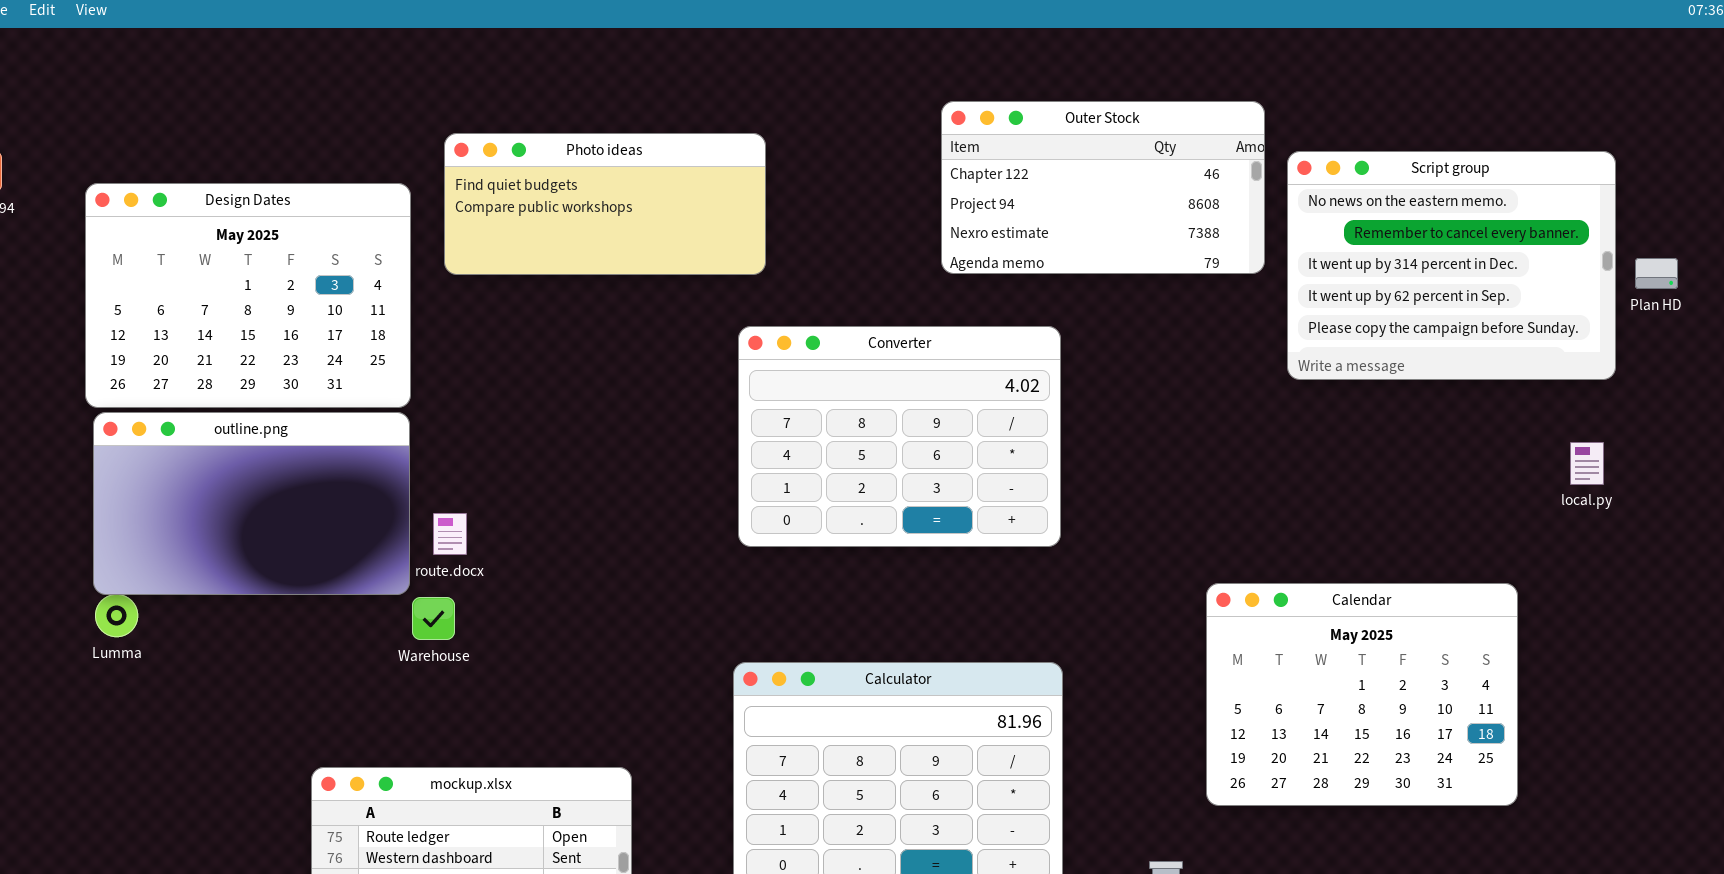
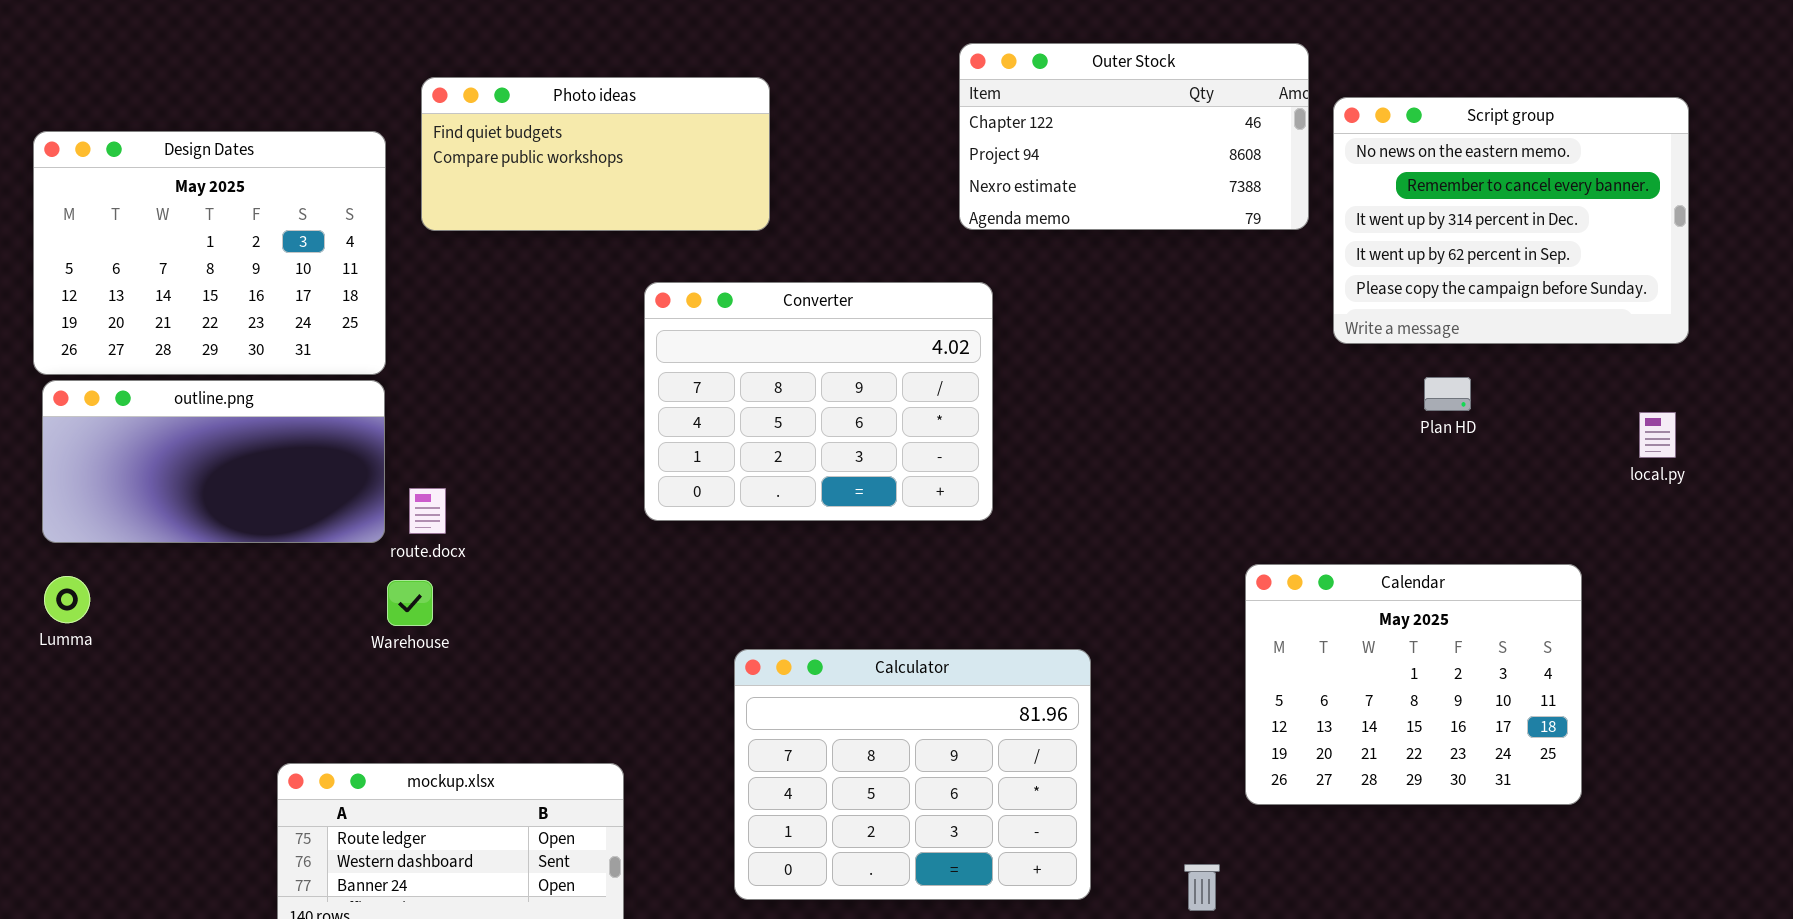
Plan HD: [1635,258,1678,289] -> [1424,377,1471,411], moved
Converter: [738,326,1061,547] -> [644,282,993,521], moved
outline.png: [93,412,410,595] -> [42,380,385,543], resized

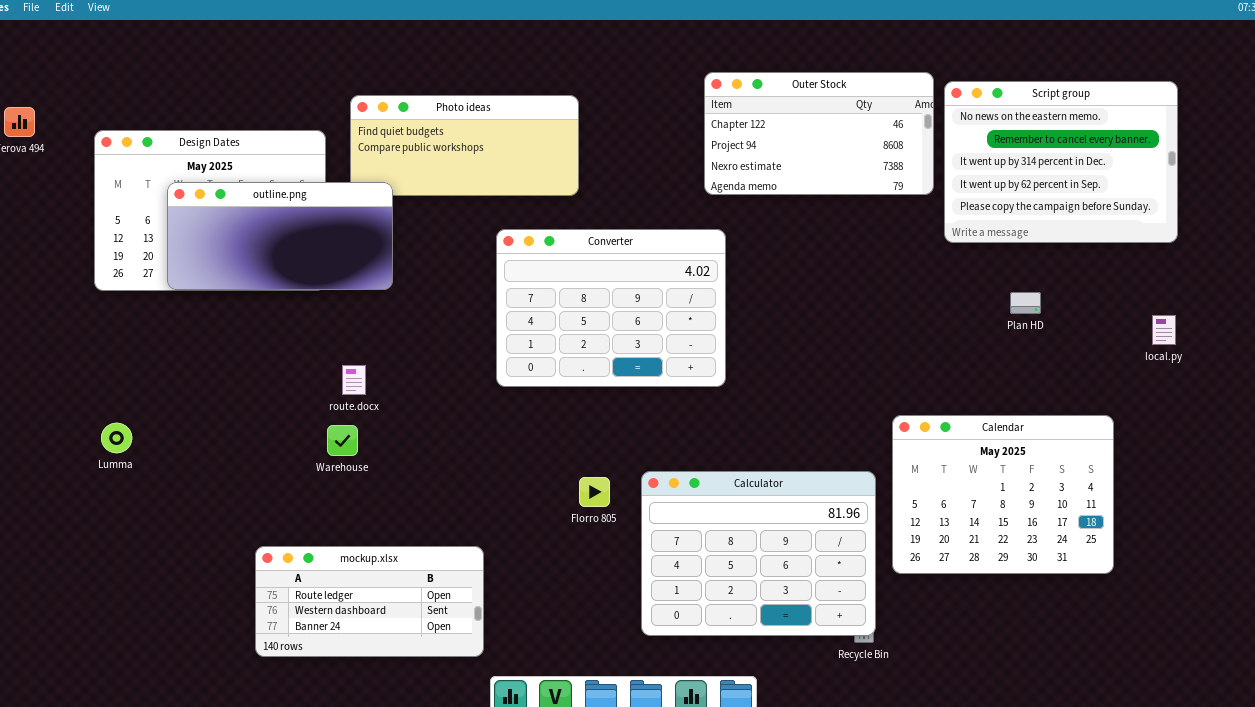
Script group: [1333,97,1689,344] -> [944,81,1178,243], moved
outline.png: [42,380,385,543] -> [167,182,393,290], moved
Calculator: [734,649,1091,900] -> [641,471,876,636], moved

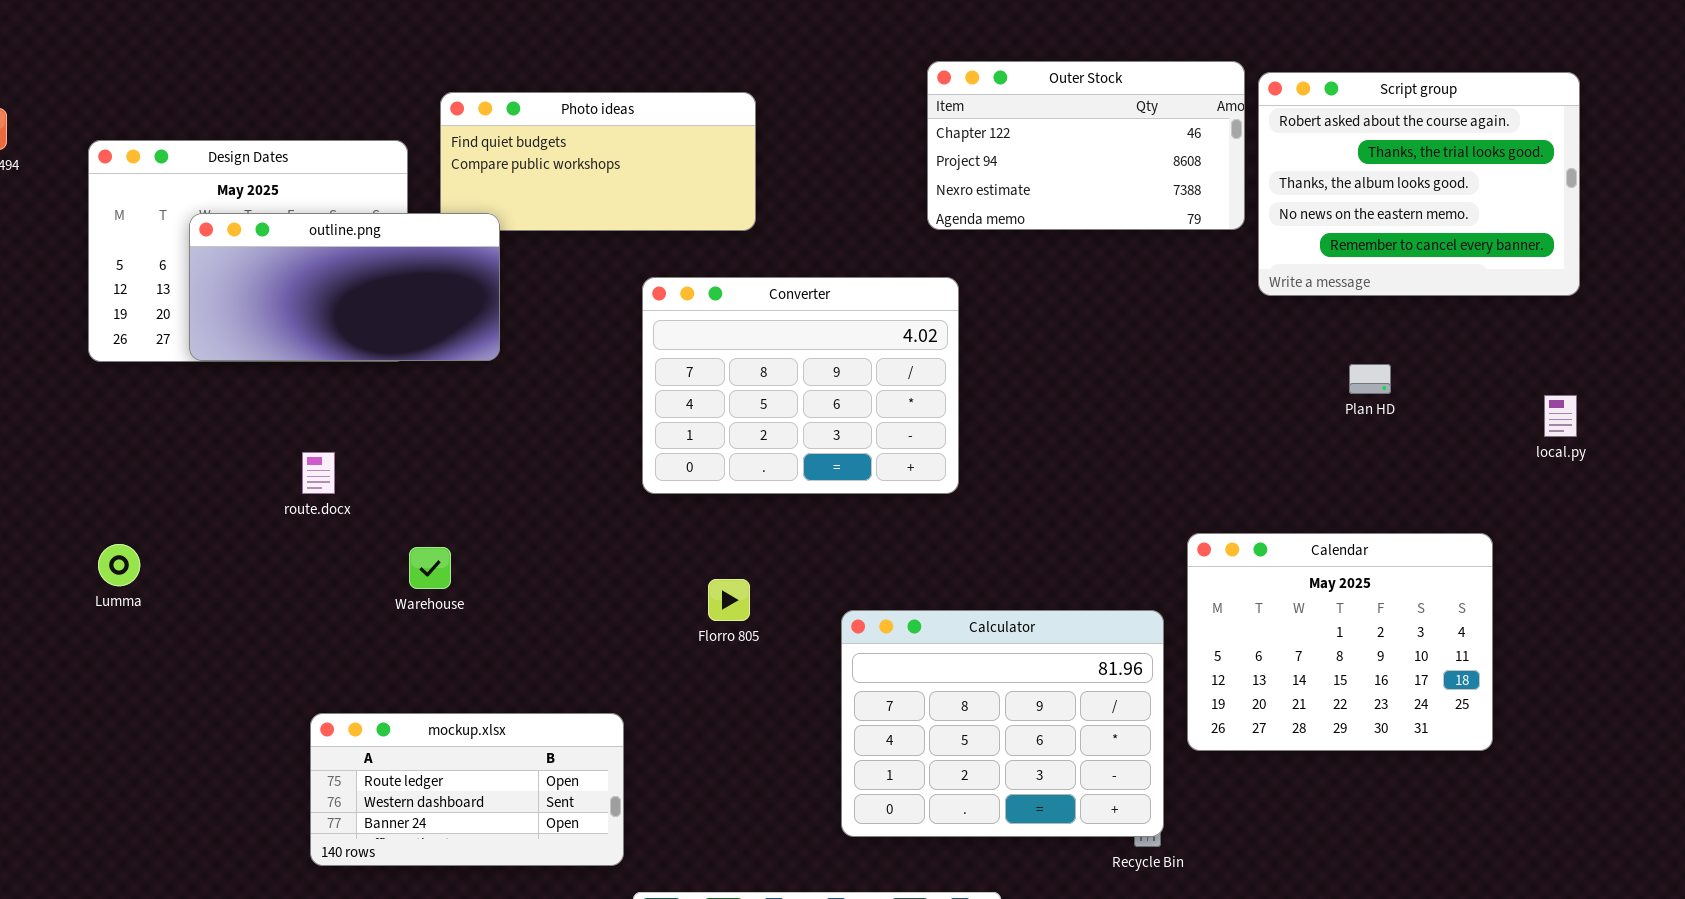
Script group: [944,81,1178,243] -> [1258,72,1580,296], scrolled up 3 rows
route.docx: [342,365,366,395] -> [302,452,335,494], moved
Florro 805: [579,477,610,507] -> [708,579,750,621], moved

